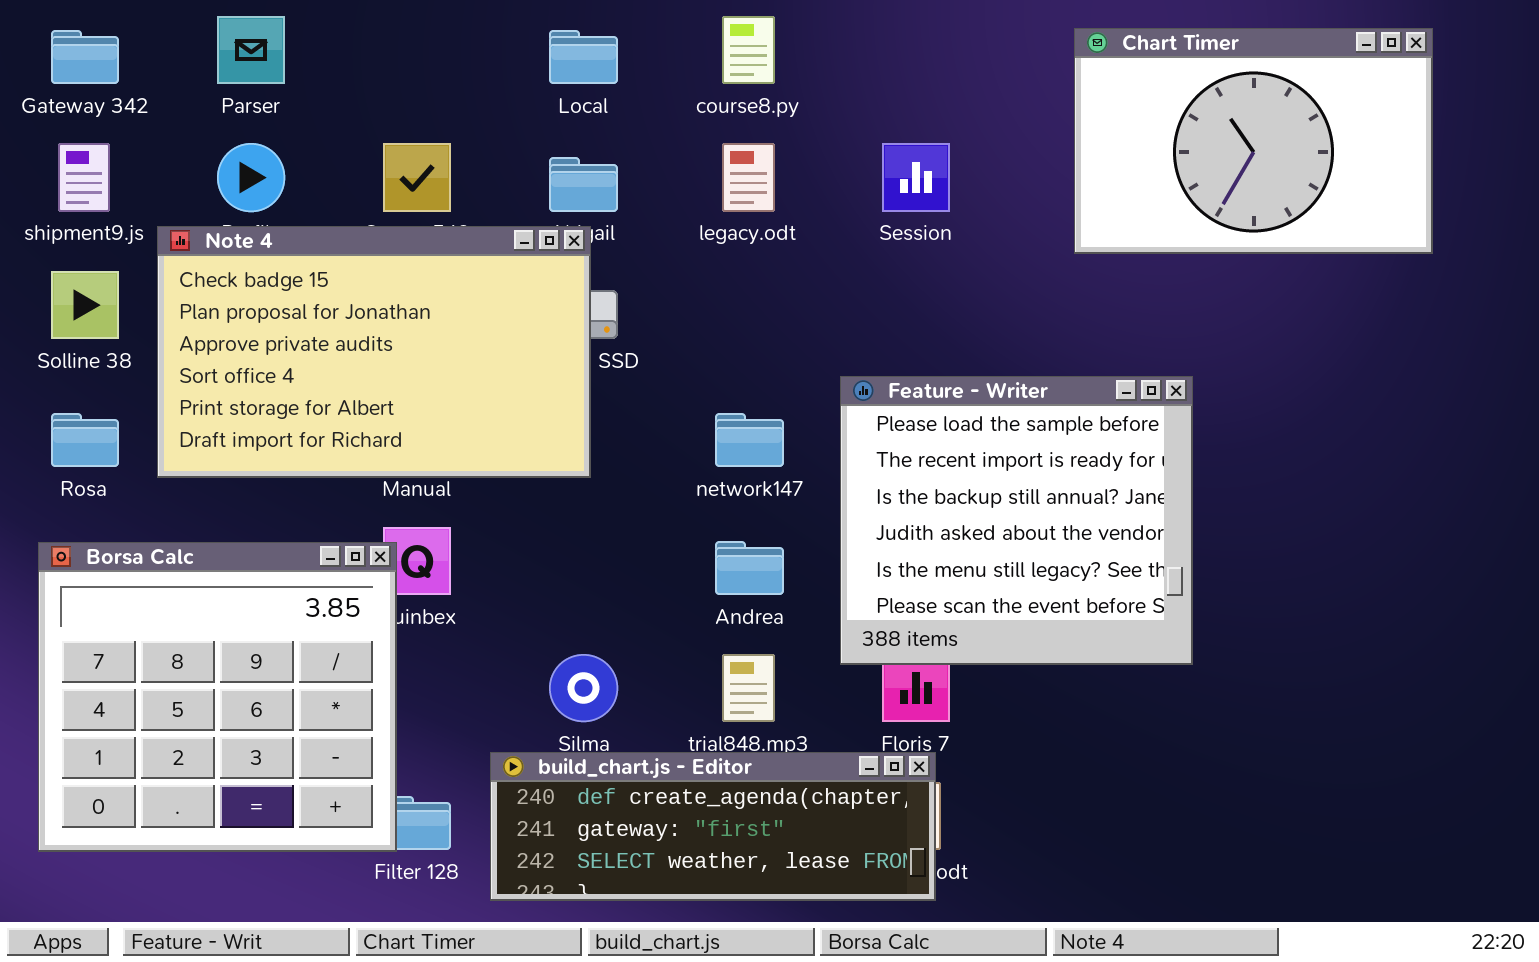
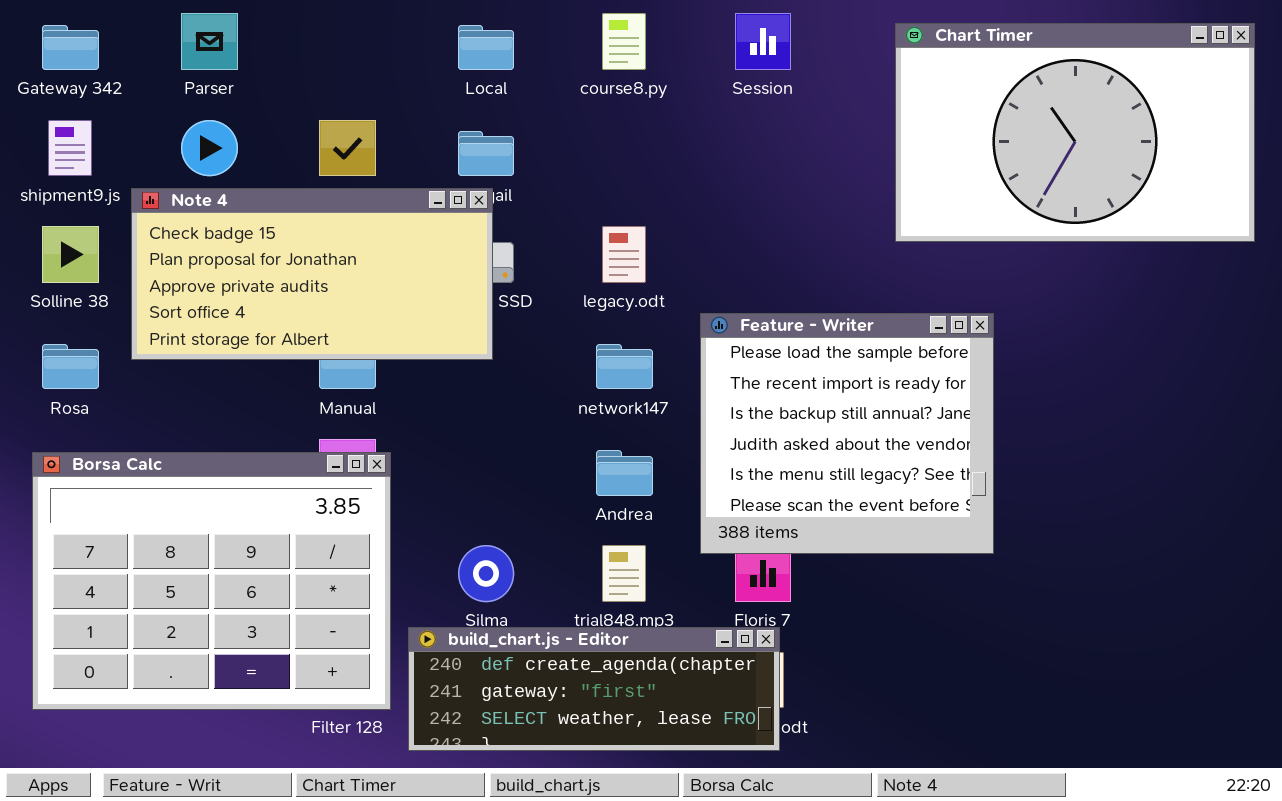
Chart Timer: [1074,28,1433,254] -> [895,23,1255,242], resized
legacy.odt: [722,143,775,212] -> [602,226,646,283], moved
Session: [882,143,950,212] -> [735,13,791,70], moved
Note 4: [157,226,591,478] -> [131,188,493,360], resized
Borsa Calc: [38,542,397,852] -> [32,452,391,710], resized

